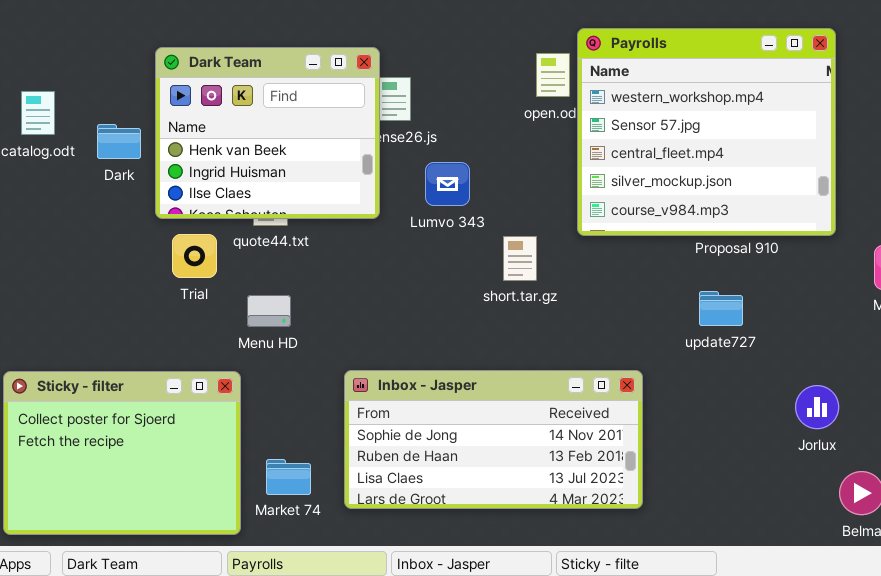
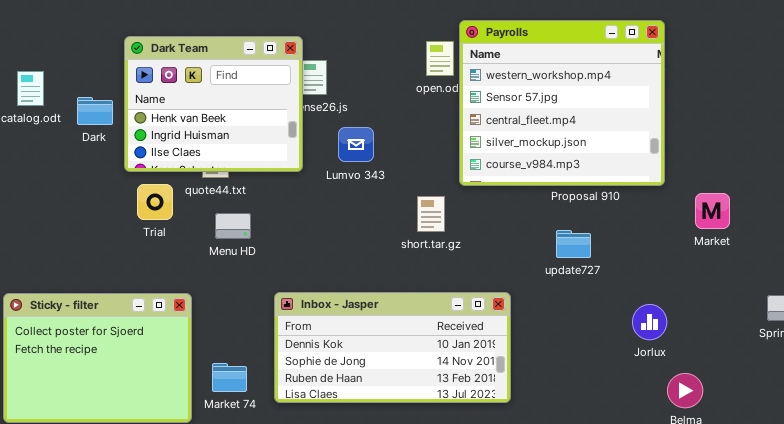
short.tar.gz: [503,236,537,281] -> [417,196,445,232], moved
Menu HD: [247,295,291,327] -> [215,213,251,239], moved
Inbox - Jasper: [344,370,643,509] -> [274,292,511,403], scrolled up 1 row

